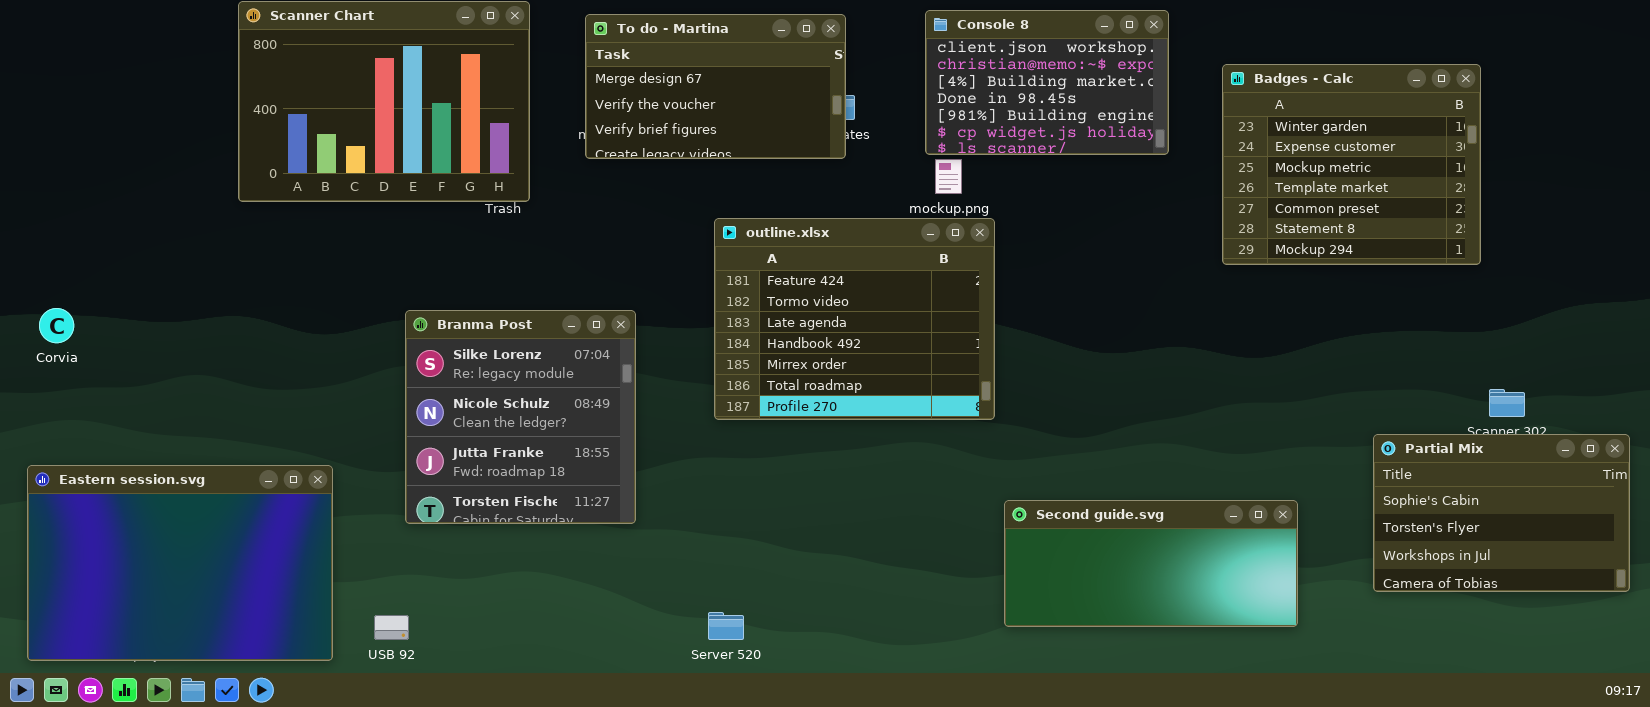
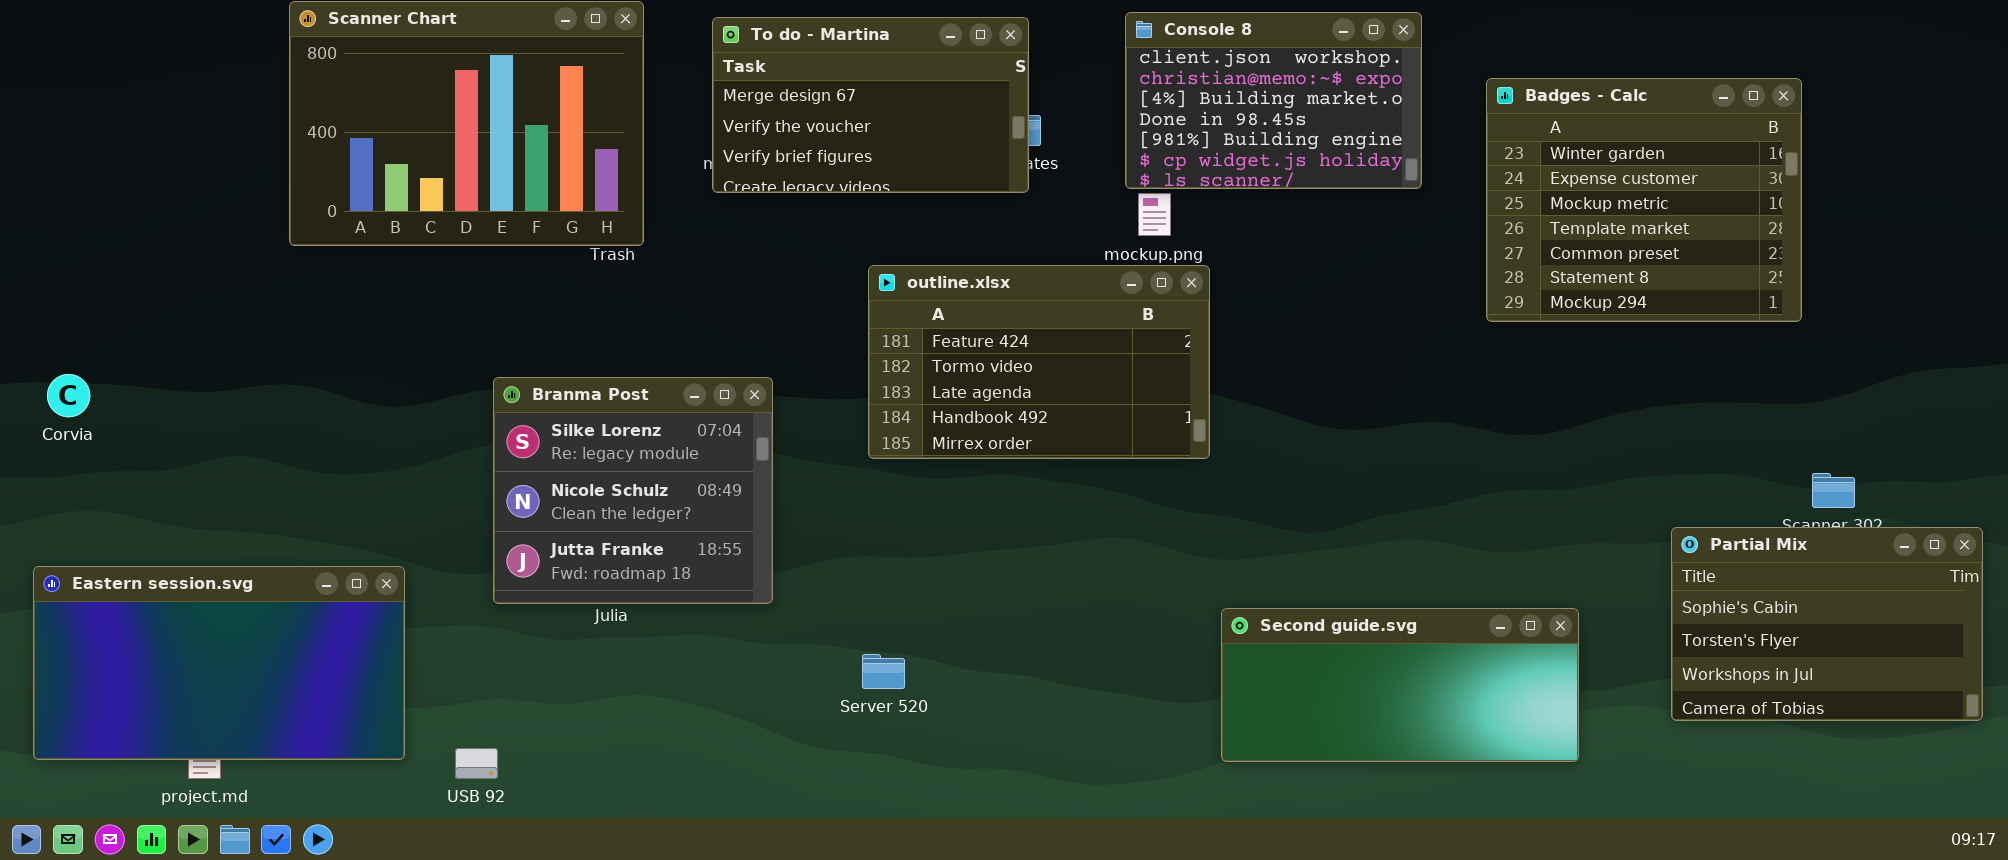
outline.xlsx: [714,218,995,420] -> [868,265,1210,459], resized
Branma Post: [405,310,636,524] -> [493,377,773,604], resized
Eastern session.svg: [27,465,333,661] -> [33,566,405,760], resized
Server 520: [708,612,744,640] -> [862,654,905,689], moved

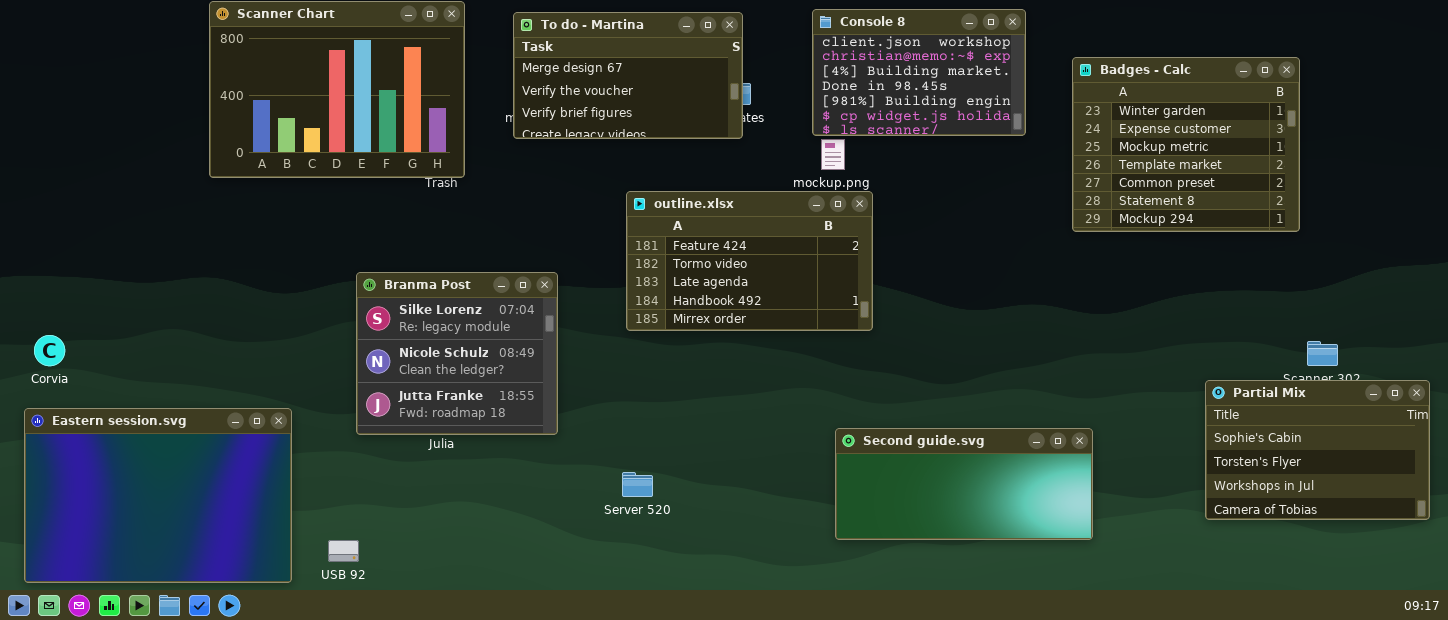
Corvia: [47,374,90,417] -> [34,335,65,366], moved
Eastern session.svg: [33,566,405,760] -> [24,408,292,583], resized
Second guide.svg: [1221,608,1579,762] -> [835,428,1093,540], moved

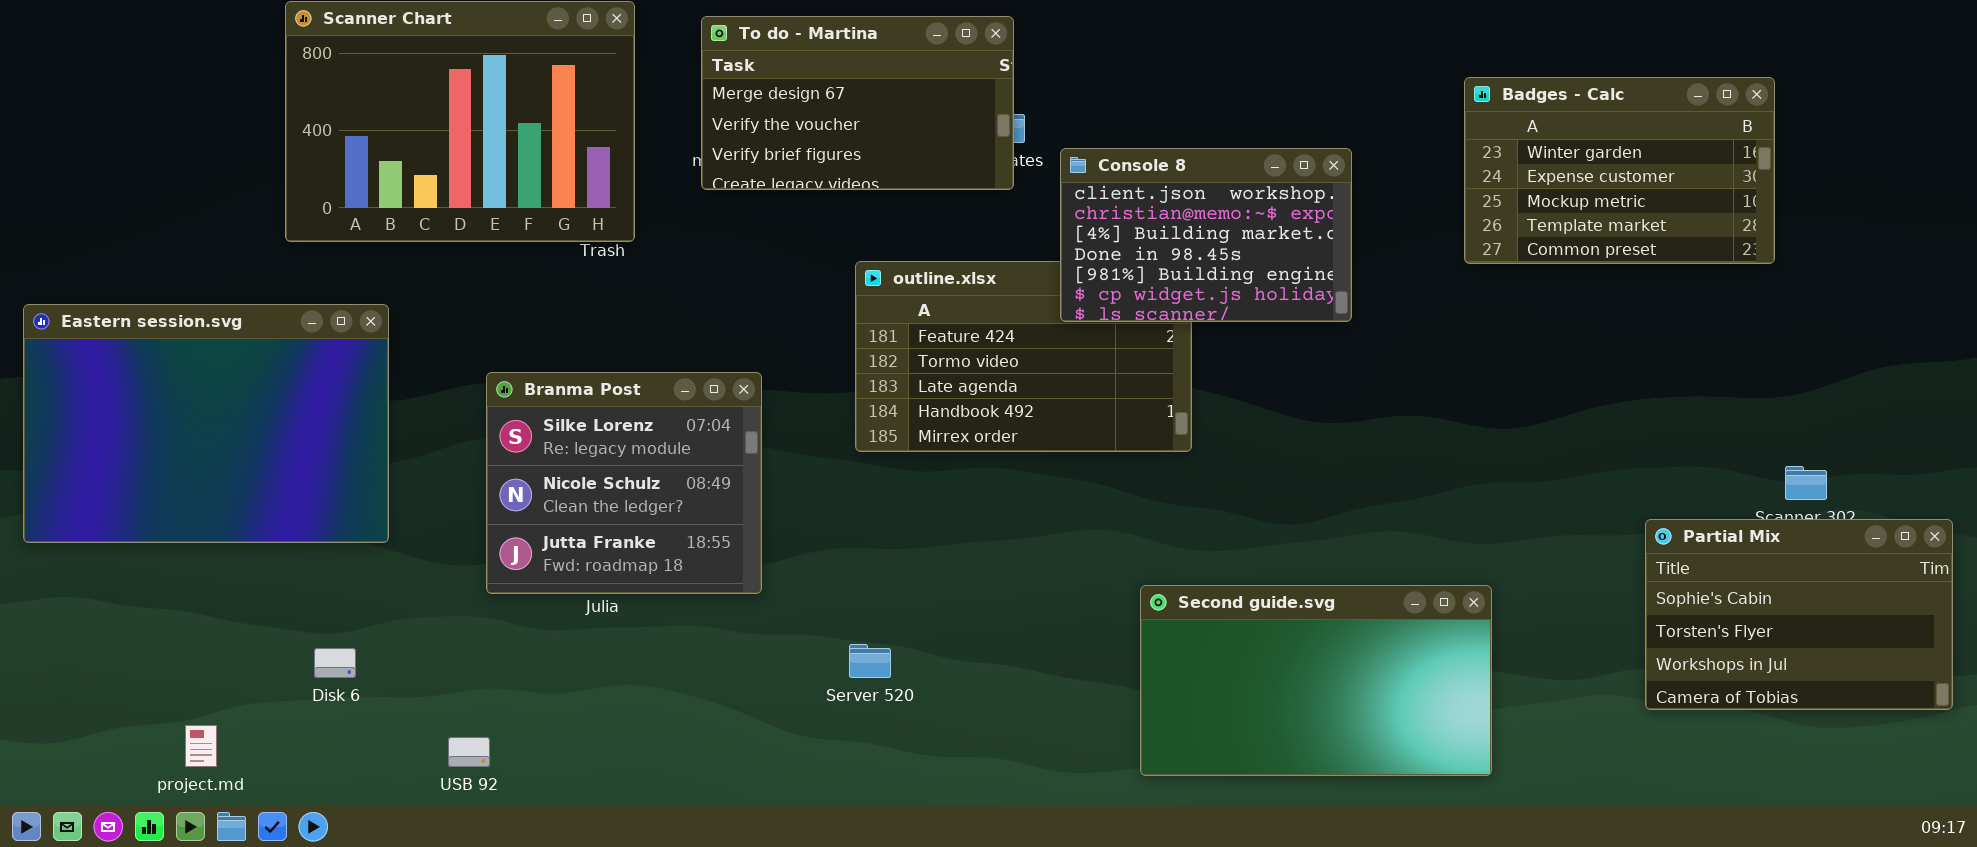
Console 8: [812,9,1026,136] -> [1060,148,1352,322], moved
Badges - Calc: [1072,57,1300,232] -> [1464,77,1775,264], resized
Eastern session.svg: [24,408,292,583] -> [23,304,389,543], moved
Second guide.svg: [835,428,1093,540] -> [1140,585,1492,776], resized

